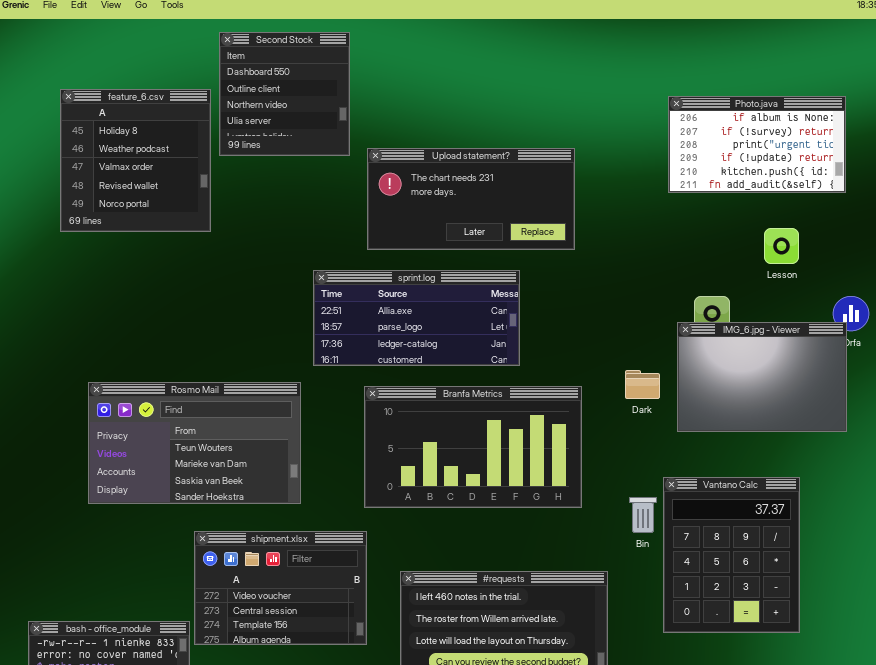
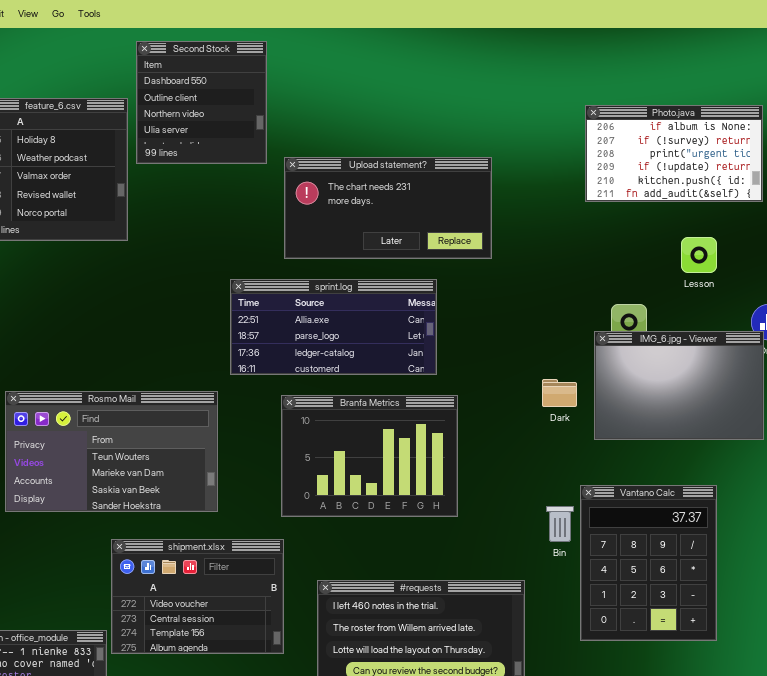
Branfa Metrics: [364,386,582,508] -> [281,395,458,517], resized

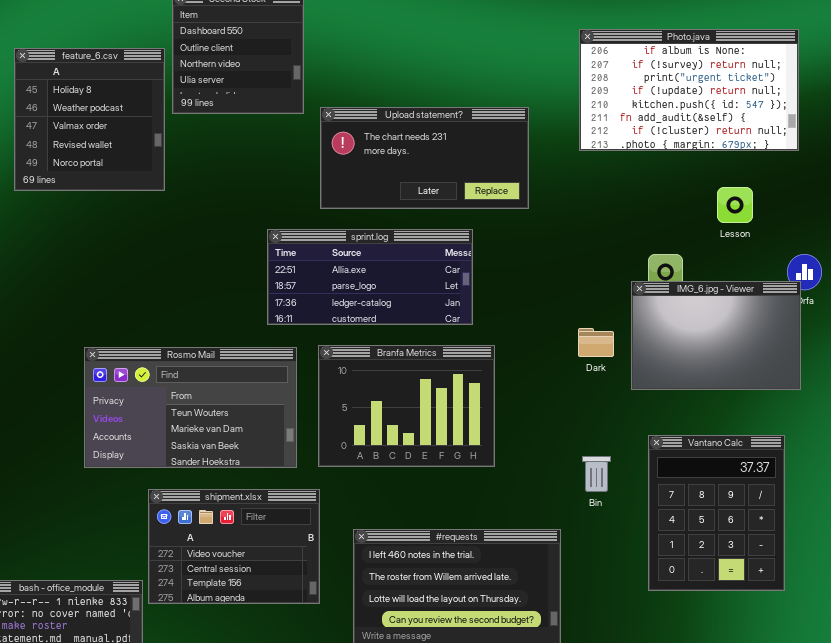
Photo.java: [585,105,763,202] -> [579,29,799,151], resized
Rosmo Mail: [5,391,218,512] -> [84,347,297,468], moved
Vantano Calc: [580,485,717,641] -> [648,435,785,591], moved

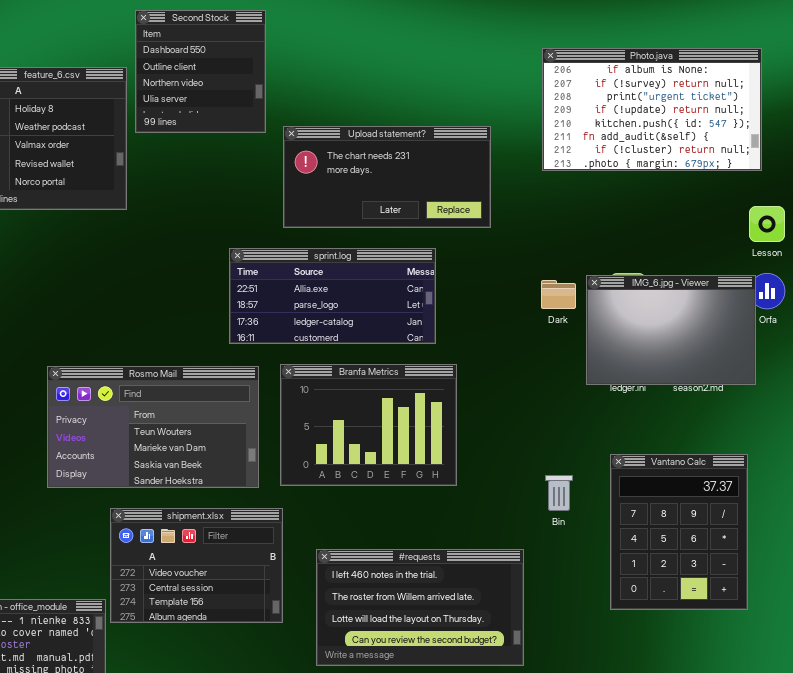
Lesson: [717,187,753,223] -> [749,206,785,242], moved
IMG_6.jpg - Viewer: [631,281,801,390] -> [586,275,756,385], moved
Dark: [578,328,614,357] -> [541,280,576,309], moved

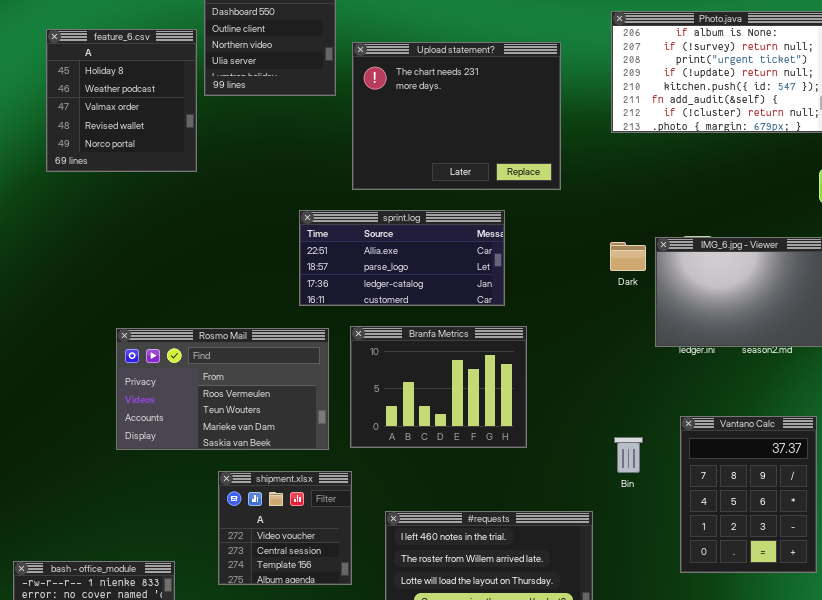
Upload statement?: [283,126,491,228] -> [352,42,561,190], resized
Rosmo Mail: [47,366,259,488] -> [116,328,329,450], scrolled up 1 row
shipment.xlsx: [110,508,283,623] -> [218,471,352,585], resized

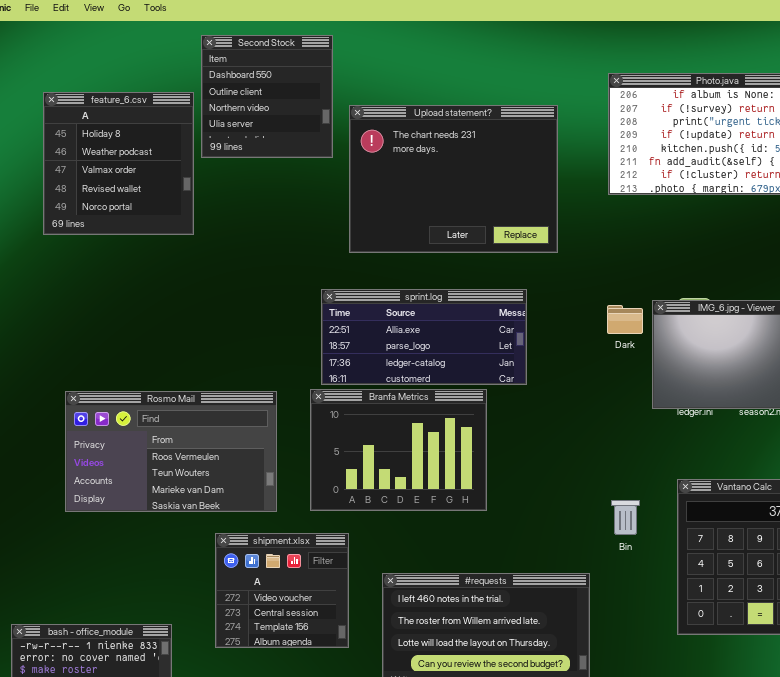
sprint.log: [299,210,505,306] -> [321,289,527,385], moved
Branfa Metrics: [350,326,527,448] -> [310,389,487,511], moved
Rosmo Mail: [116,328,329,450] -> [65,391,277,512], moved

